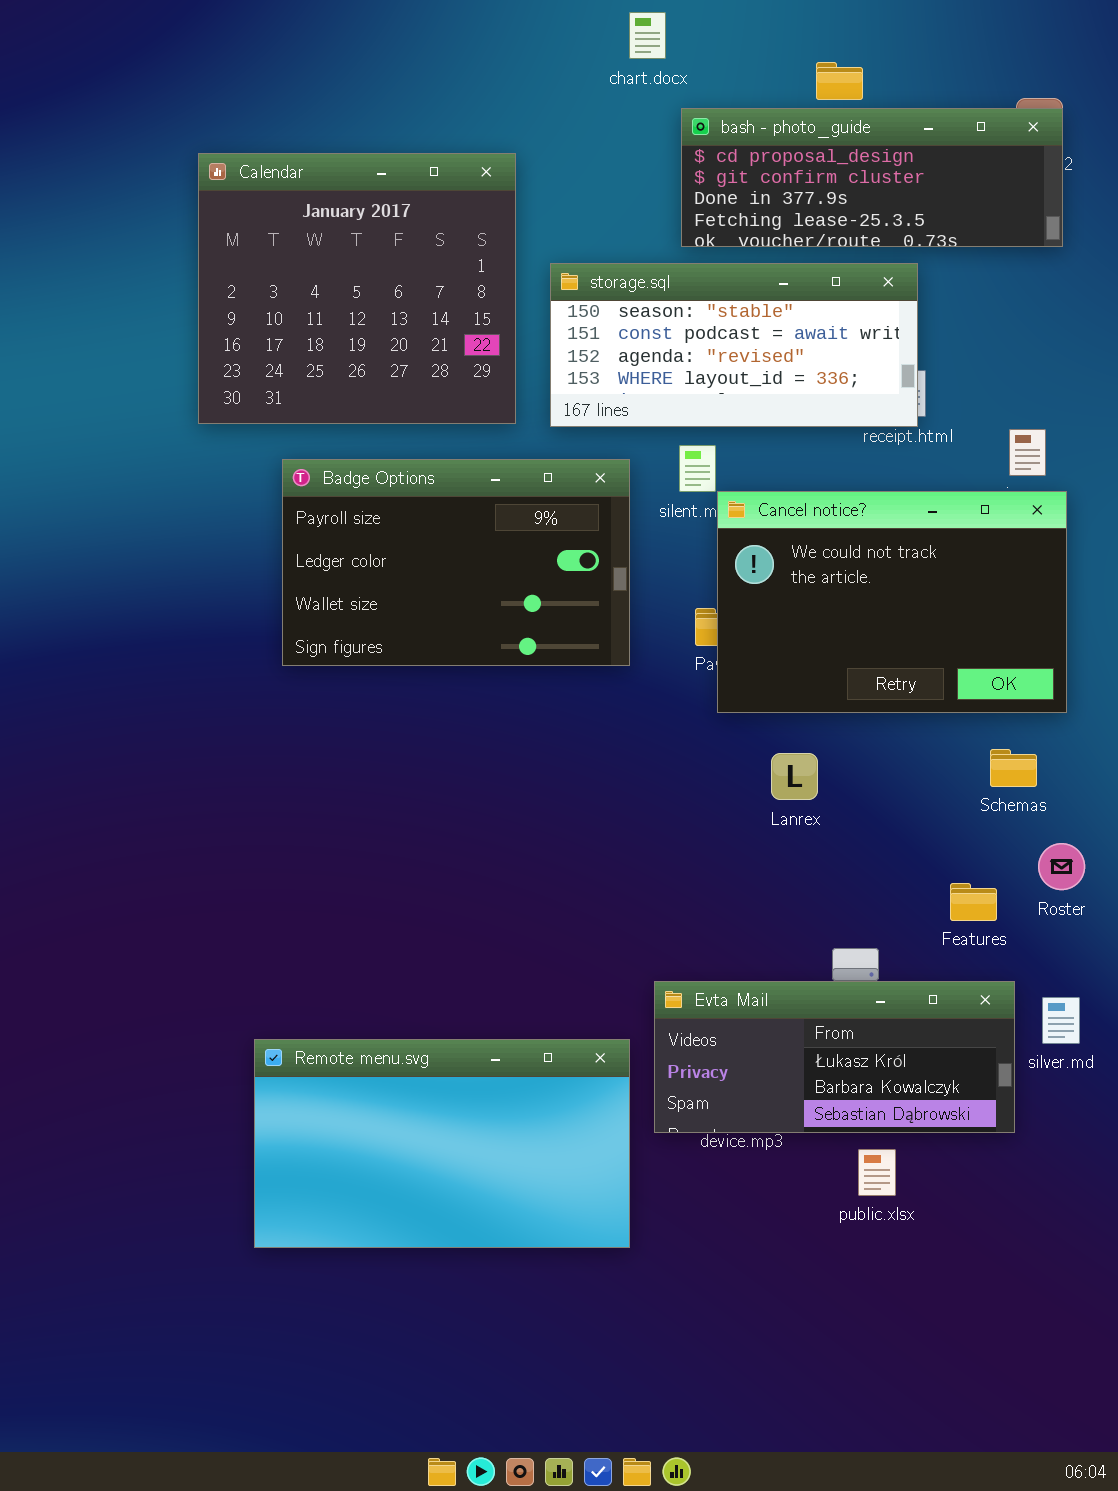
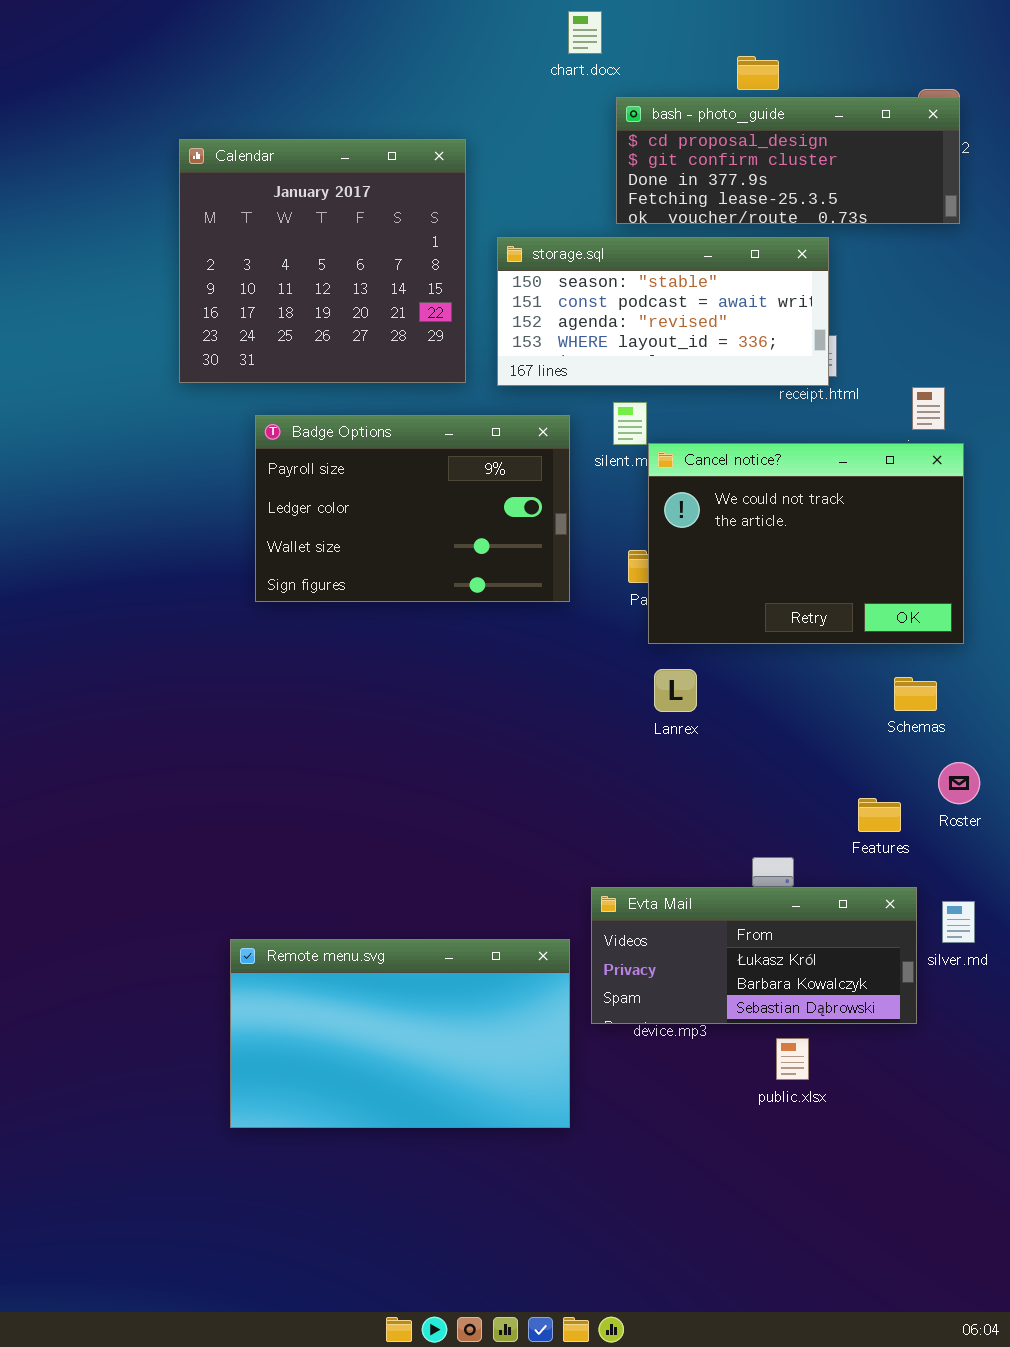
Lanrex: [771,753,818,800] -> [654,669,697,712], moved

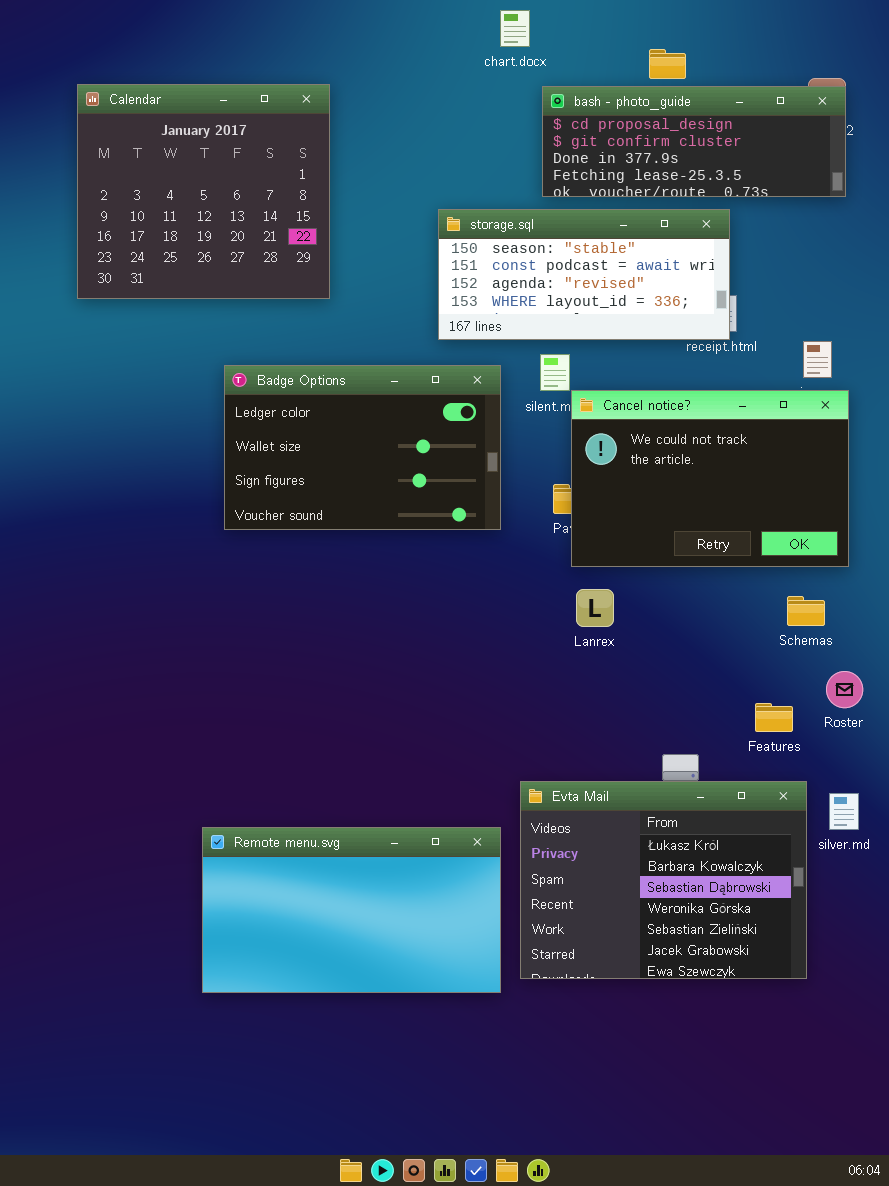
Calendar: [179,139,466,383] -> [77,84,330,299], moved
Badge Options: [255,415,570,602] -> [224,365,501,530], scrolled down 1 row
Evta Mail: [591,887,917,1024] -> [520,781,807,979], resized

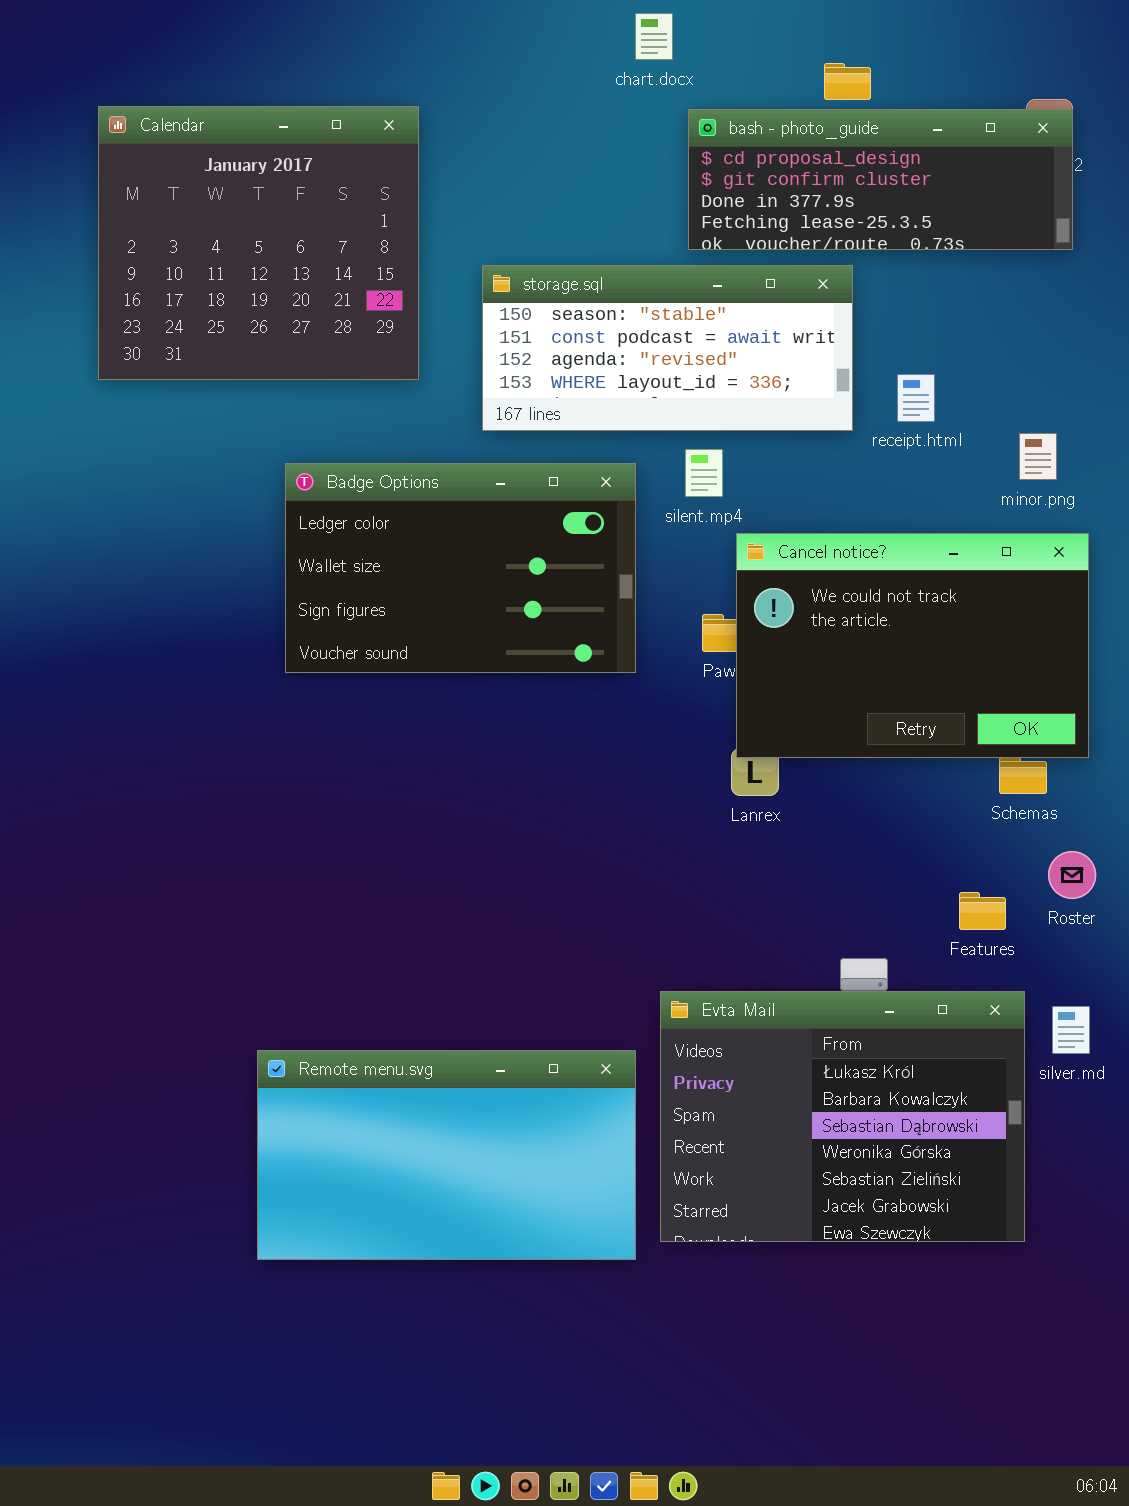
storage.sql: [438,209,730,340] -> [482,265,853,431], moved
Cancel notice?: [571,390,849,567] -> [736,533,1089,758], moved

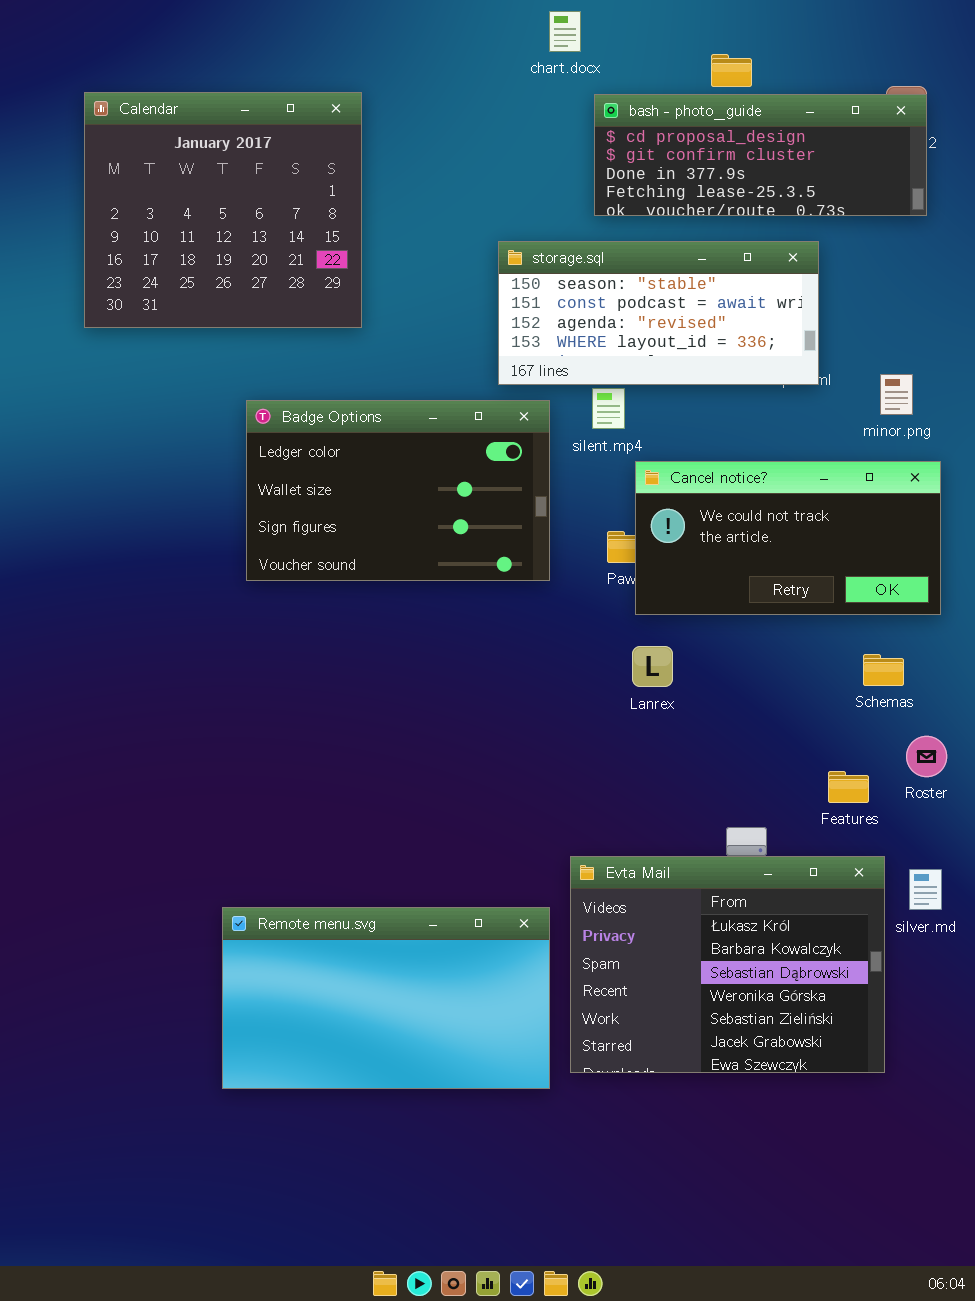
storage.sql: [482,265,853,431] -> [498,241,819,385], moved
Cancel notice?: [736,533,1089,758] -> [635,461,941,615], resized

